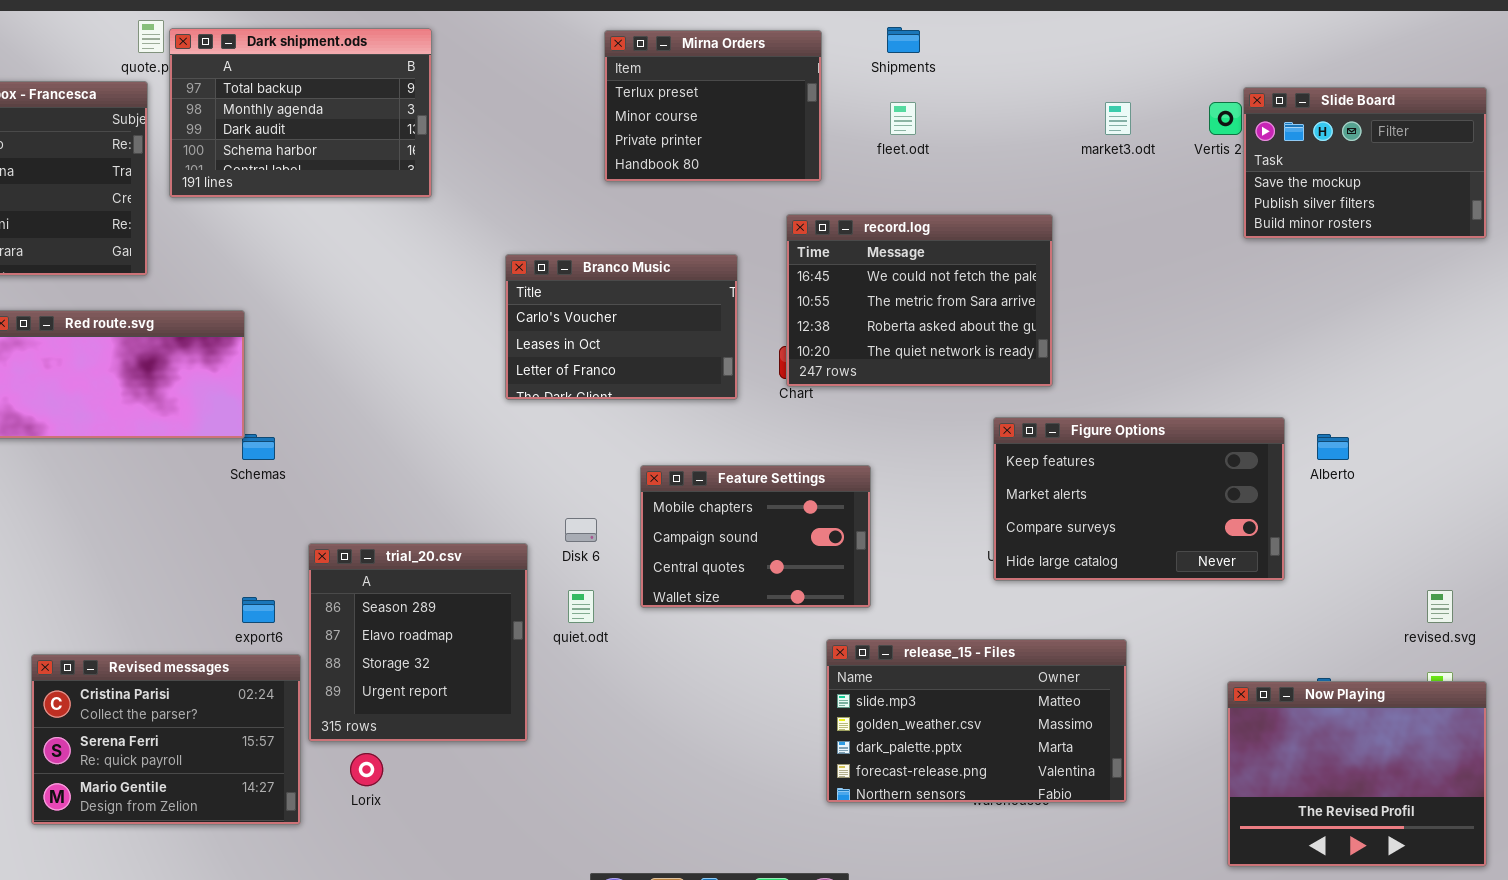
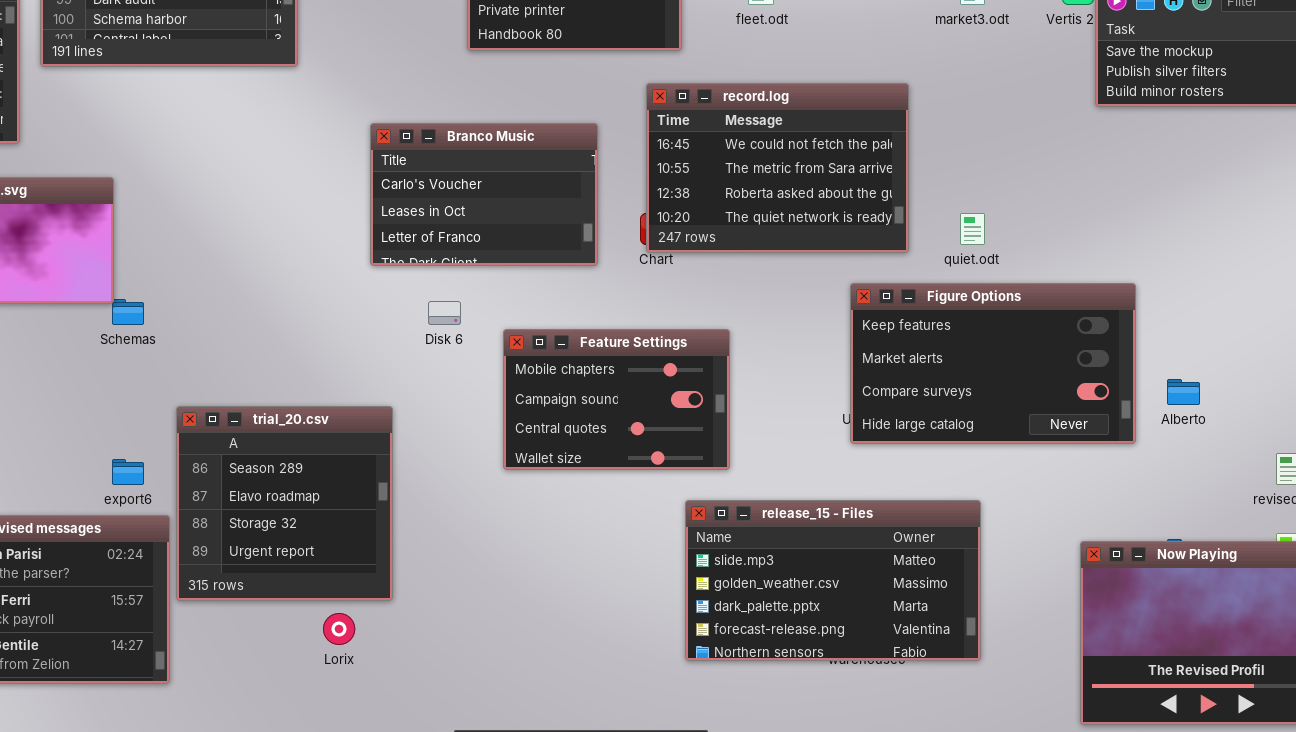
Alberto: [1317,434,1349,460] -> [1167,379,1200,405], moved
Disk 6: [565,518,597,542] -> [428,301,461,325], moved
quiet.odt: [568,590,594,623] -> [960,213,985,245], moved
Lorix: [350,753,383,786] -> [323,613,355,645], moved

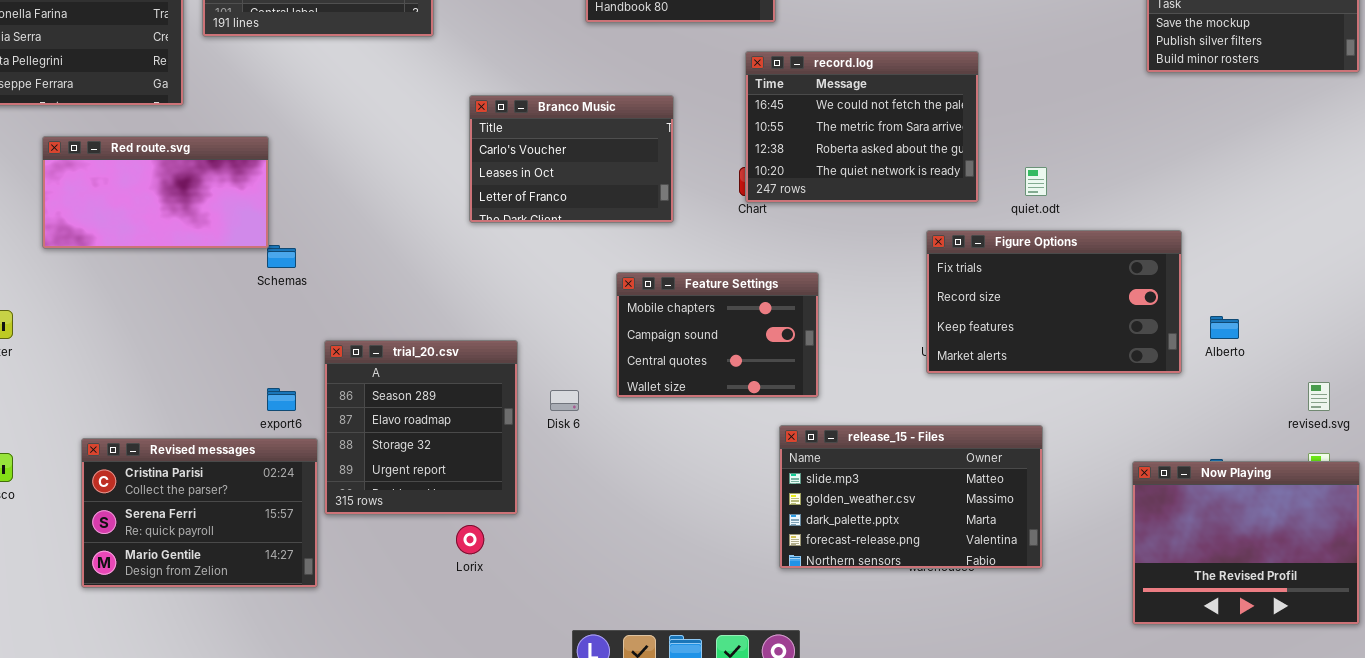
Branco Music: [370,123,598,266] -> [469,95,674,223], moved
Figure Options: [850,283,1136,444] -> [926,230,1182,374], scrolled up 2 rows
Disk 6: [428,301,461,325] -> [550,390,579,411], moved

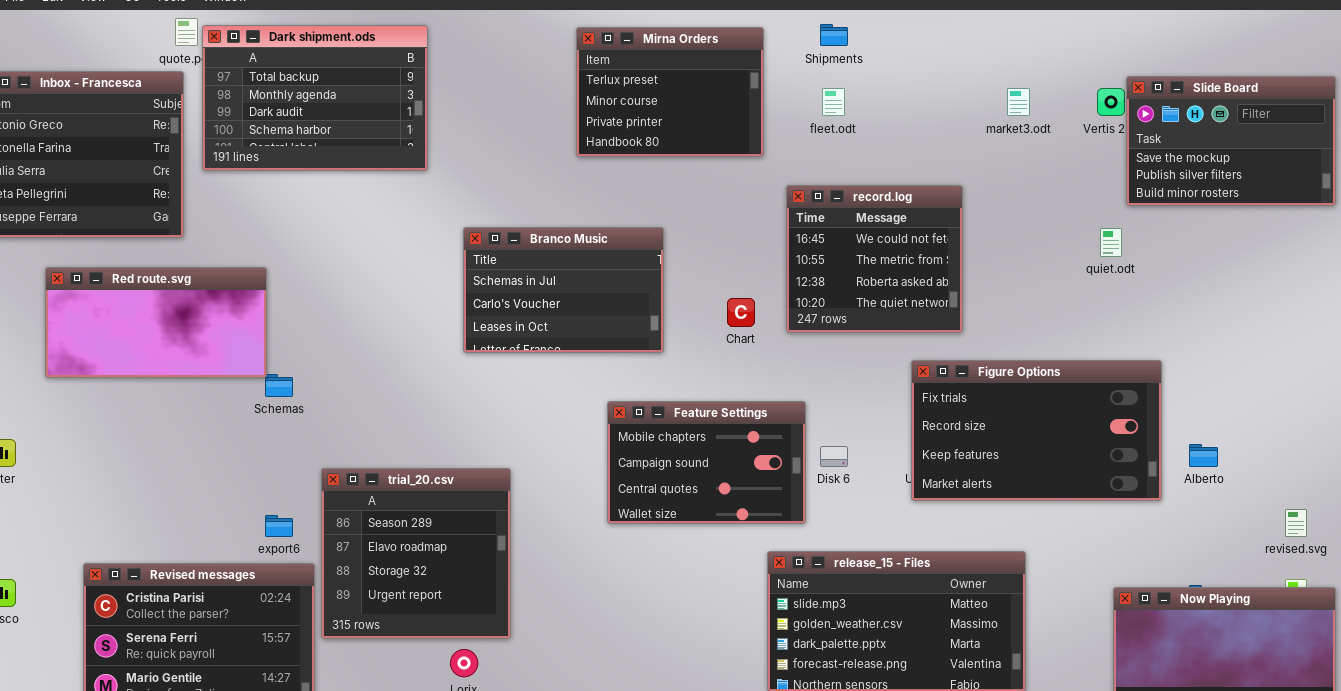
record.log: [745,51,979,203] -> [786,185,963,333], resized
Branco Music: [469,95,674,223] -> [463,227,664,353], scrolled up 1 row
quiet.odt: [1025,167,1047,196] -> [1100,228,1122,257], moved
Disk 6: [550,390,579,411] -> [820,446,848,467], moved

